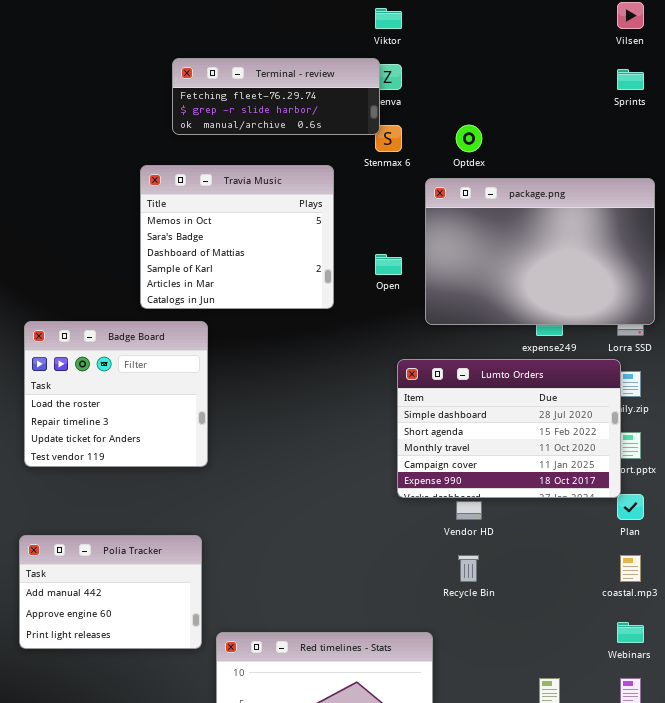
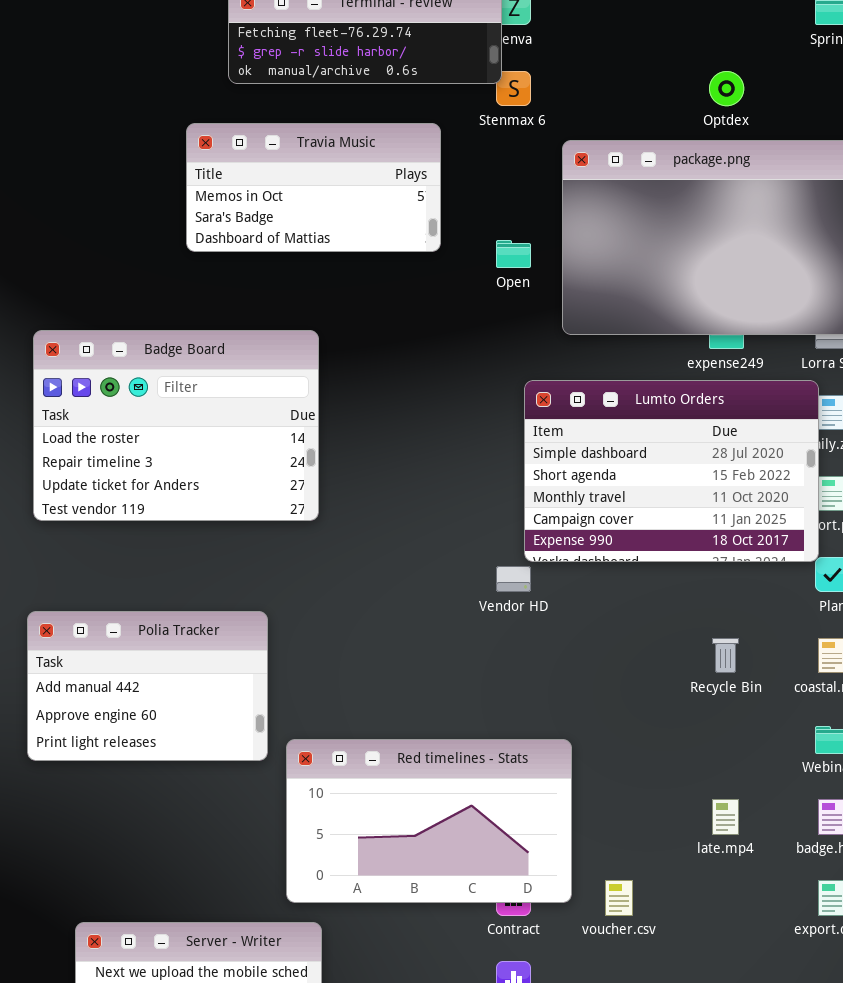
Optdex: [456,125,482,152] -> [709,71,744,106], moved
Travia Music: [140,165,334,309] -> [186,123,441,252], resized
Badge Board: [24,321,208,467] -> [33,330,319,521], resized
Vendor HD: [456,501,482,520] -> [496,566,531,592], moved
Recycle Bin: [458,555,479,582] -> [712,638,739,673], moved

